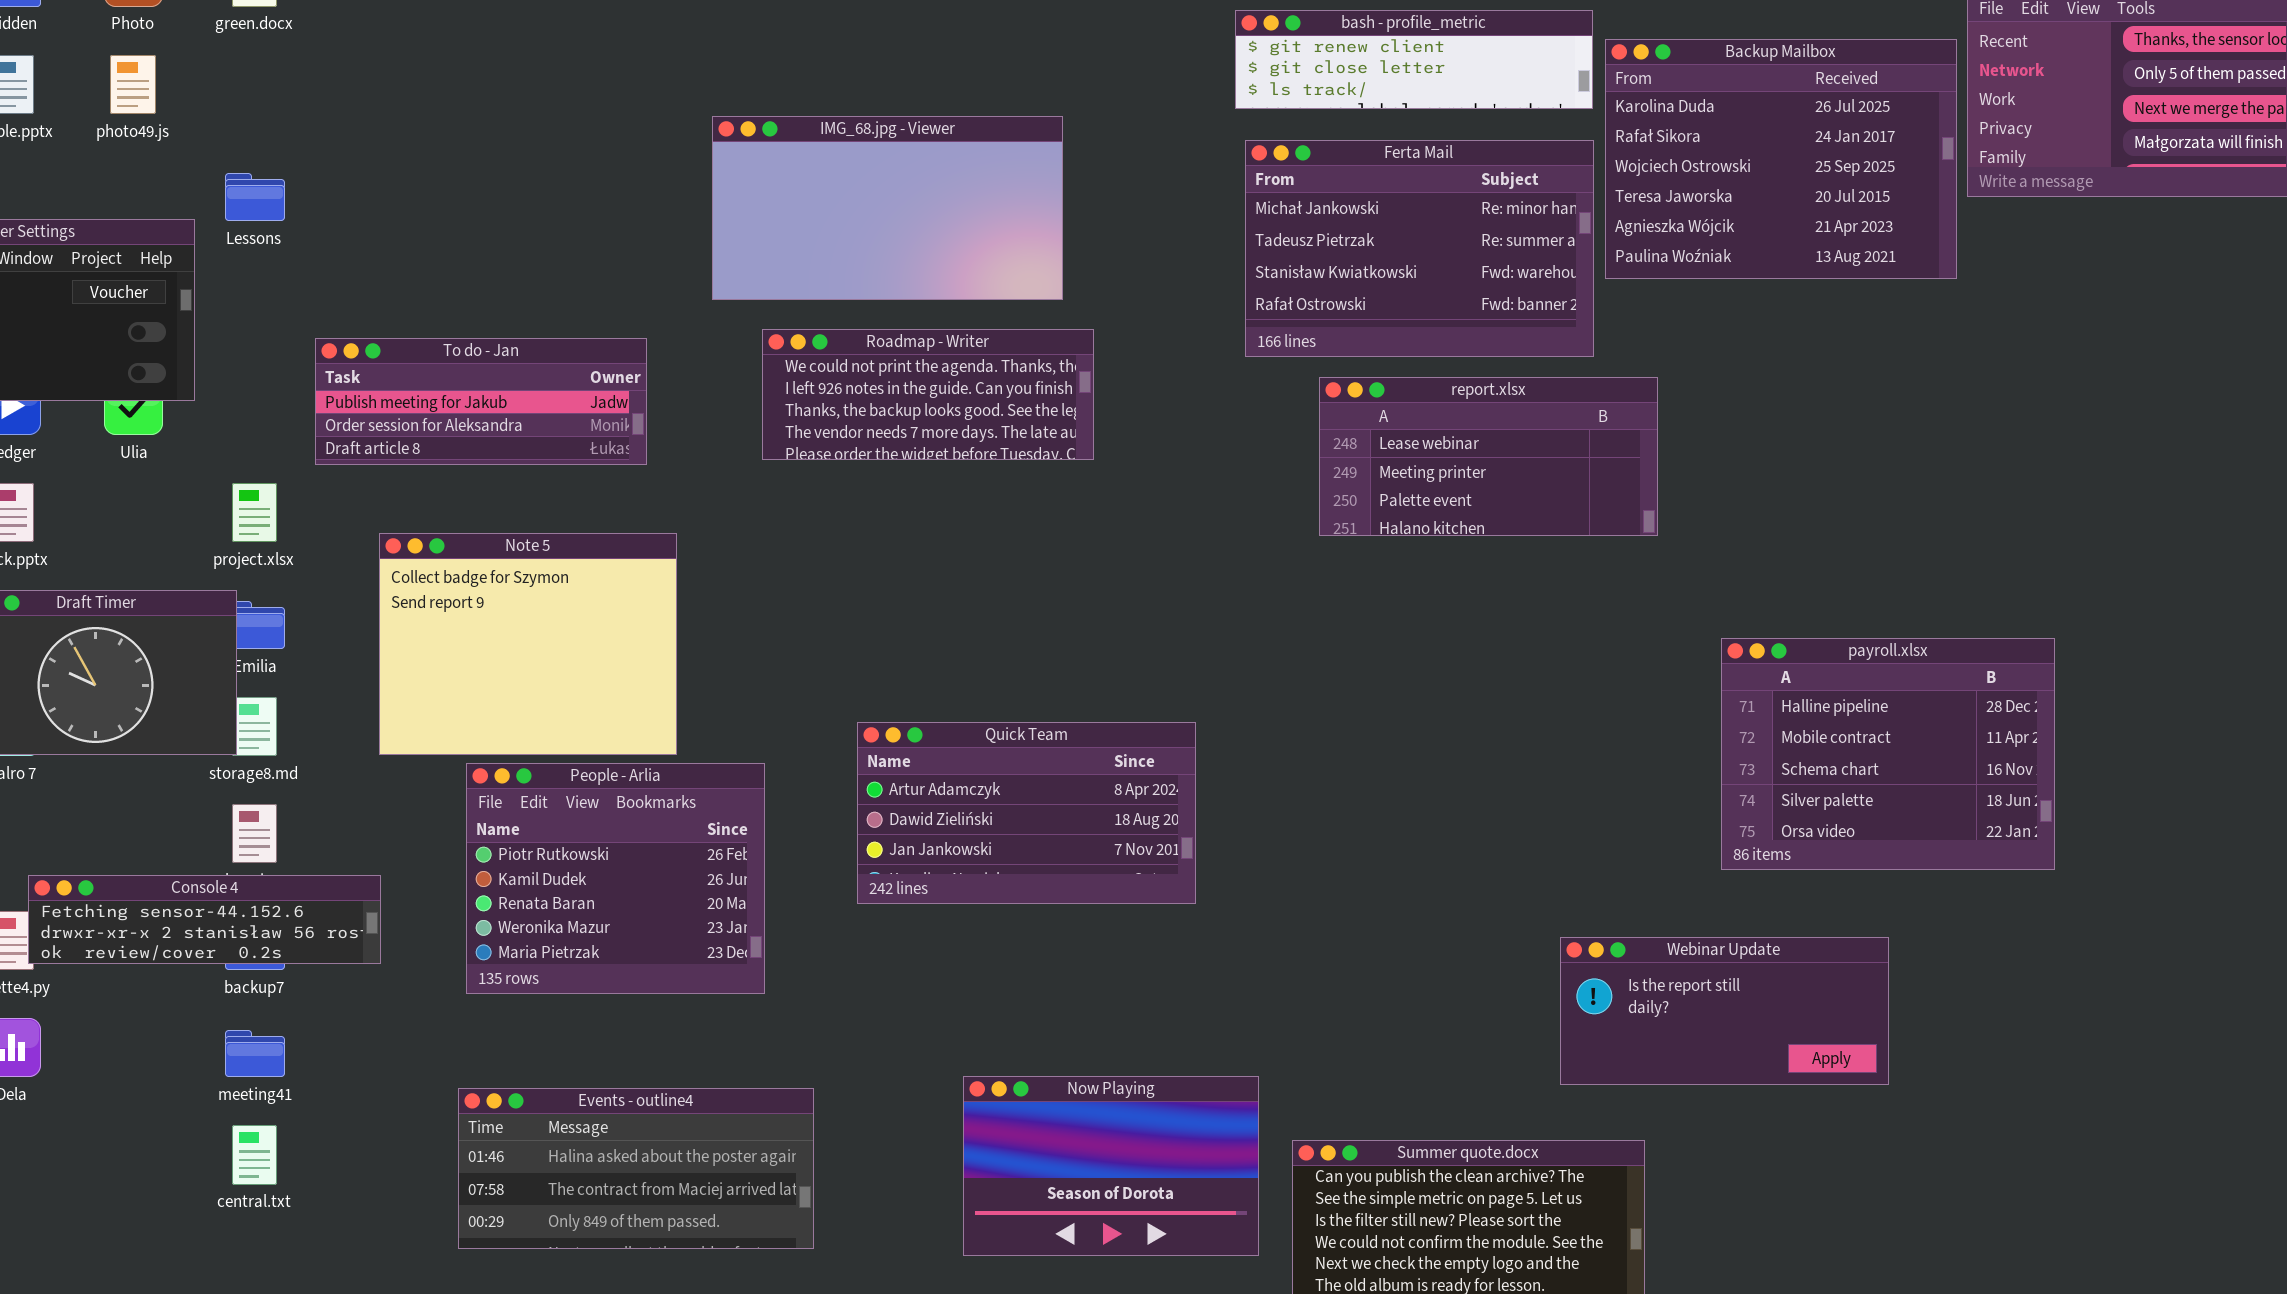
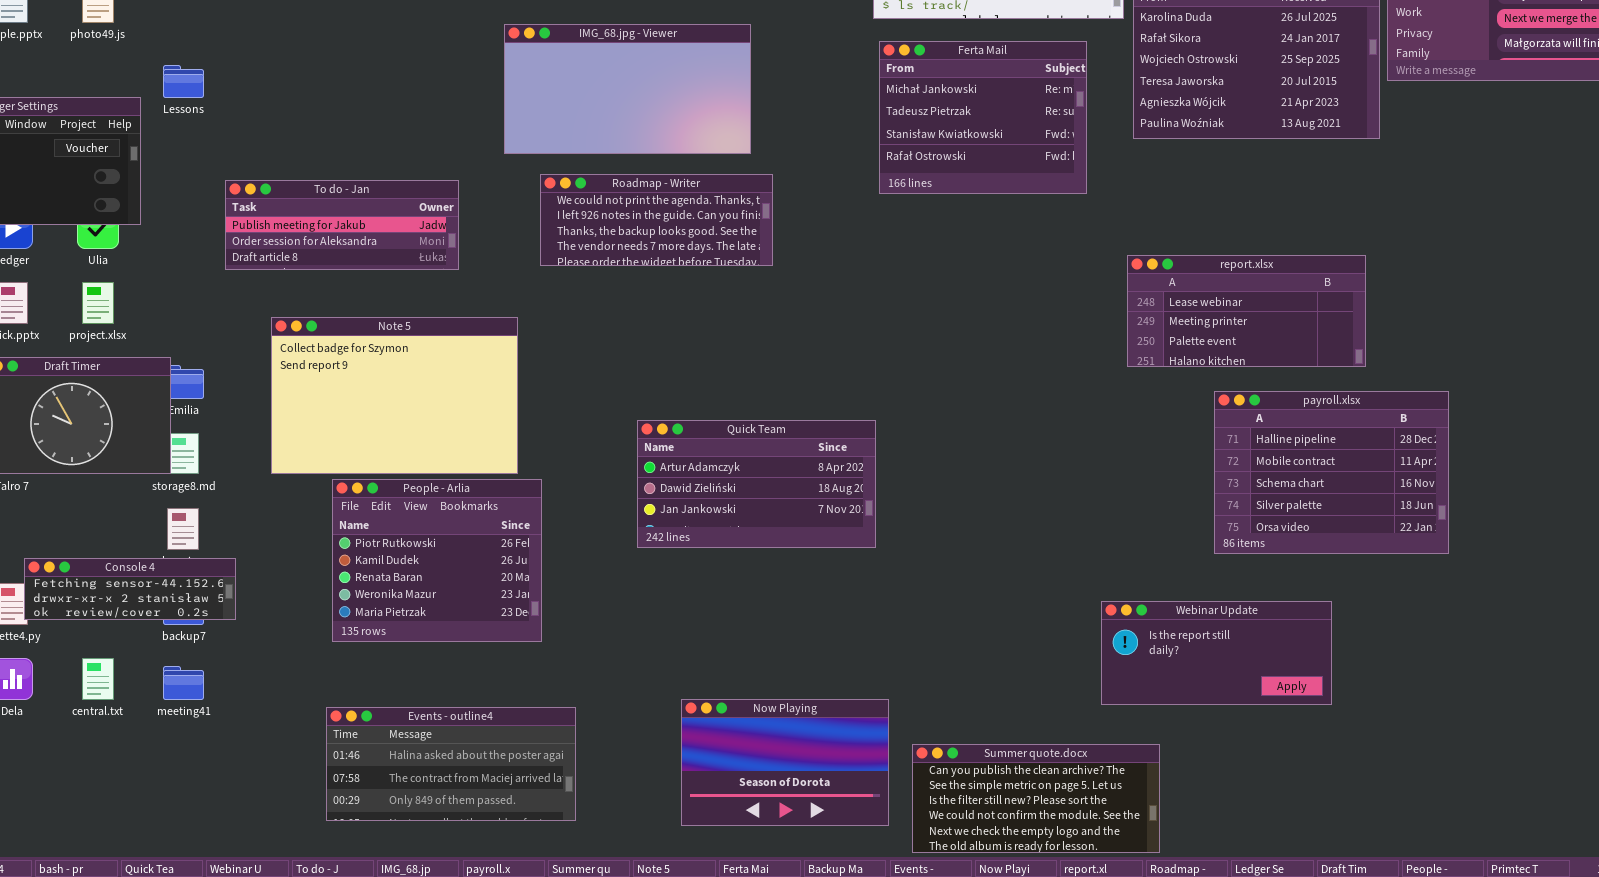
Ferta Mail: [1245,140,1594,357] -> [879,41,1087,194], resized
report.xlsx: [1319,377,1658,536] -> [1127,255,1366,367], moved
project.xlsx: [232,483,277,542] -> [82,282,114,324], moved
Note 5: [379,533,677,755] -> [271,317,518,474], resized
Quick Team: [857,722,1196,904] -> [637,420,876,548], moved
Console 4: [28,875,381,964] -> [24,558,236,620], resized
central.txt: [232,1125,277,1185] -> [82,658,114,700], moved

